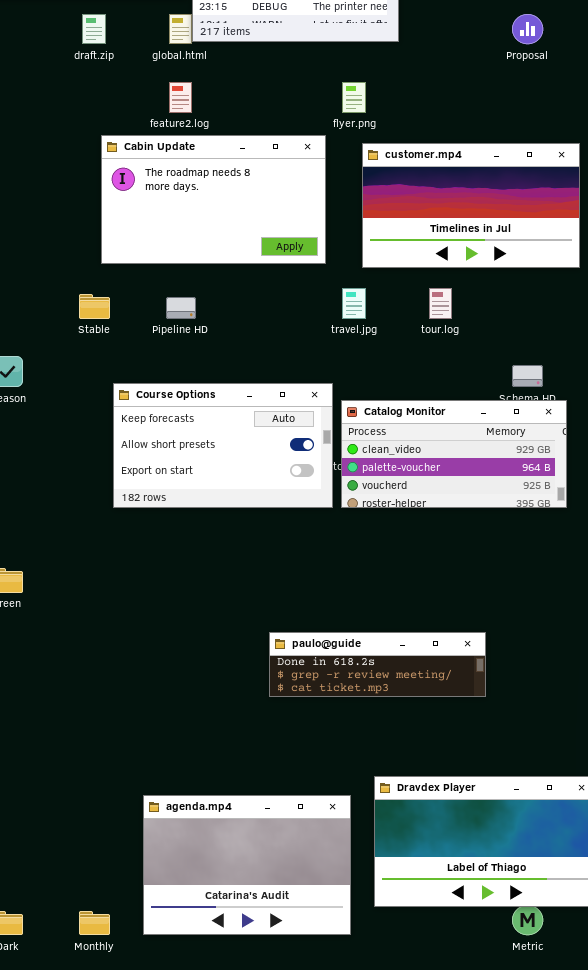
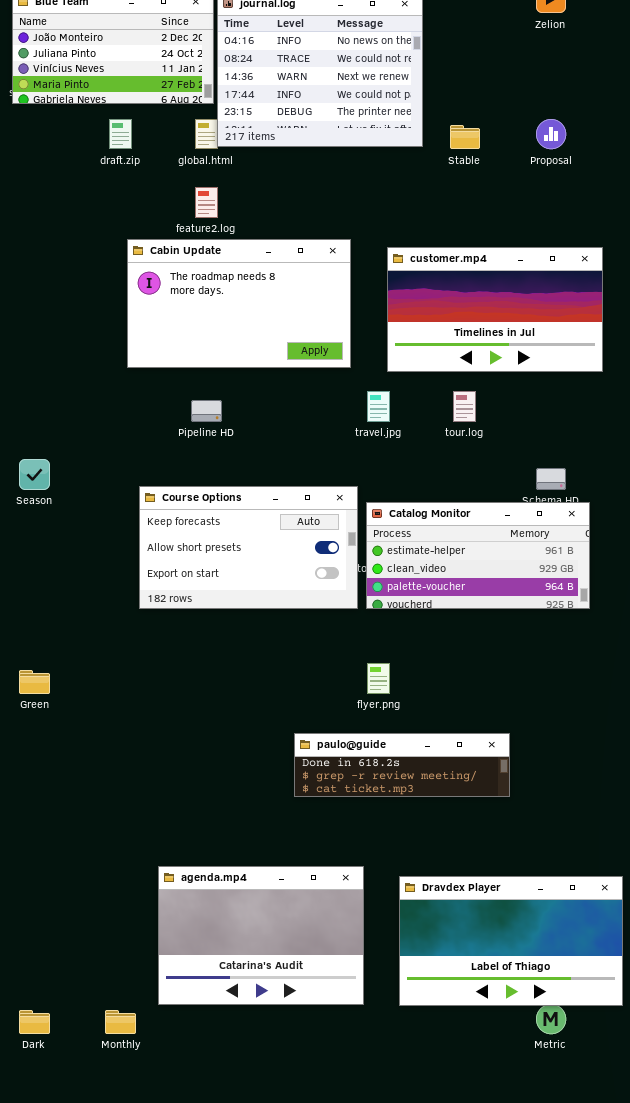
flyer.png: [342,82,366,113] -> [367,663,390,694], moved
Stable: [79,294,110,319] -> [450,125,480,149], moved
Catalog Monitor: [341,400,567,508] -> [366,502,590,609], scrolled up 1 row
agenda.mp4: [143,795,351,935] -> [158,866,364,1005], moved

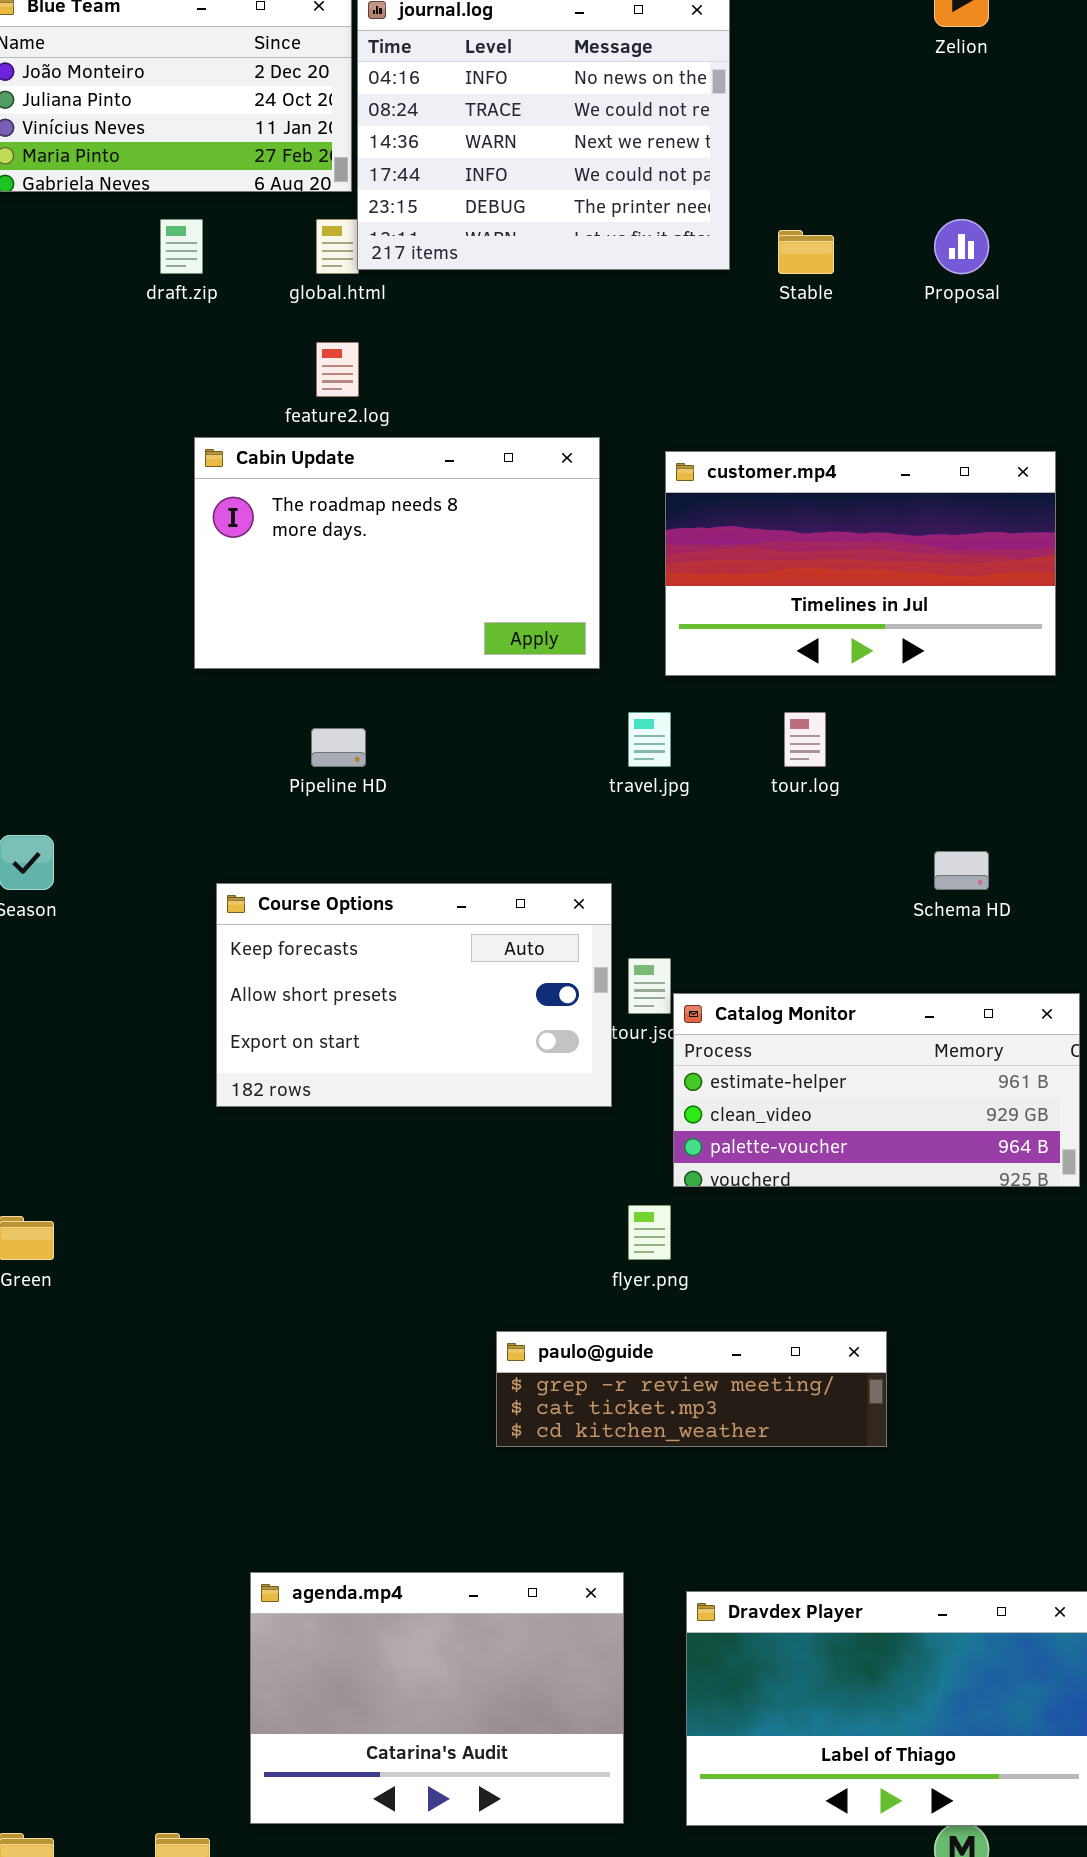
Catalog Monitor: [366,502,590,609] -> [673,993,1080,1187], moved
paulo@guide: [294,733,510,797] -> [496,1331,887,1447], scrolled down 1 row

